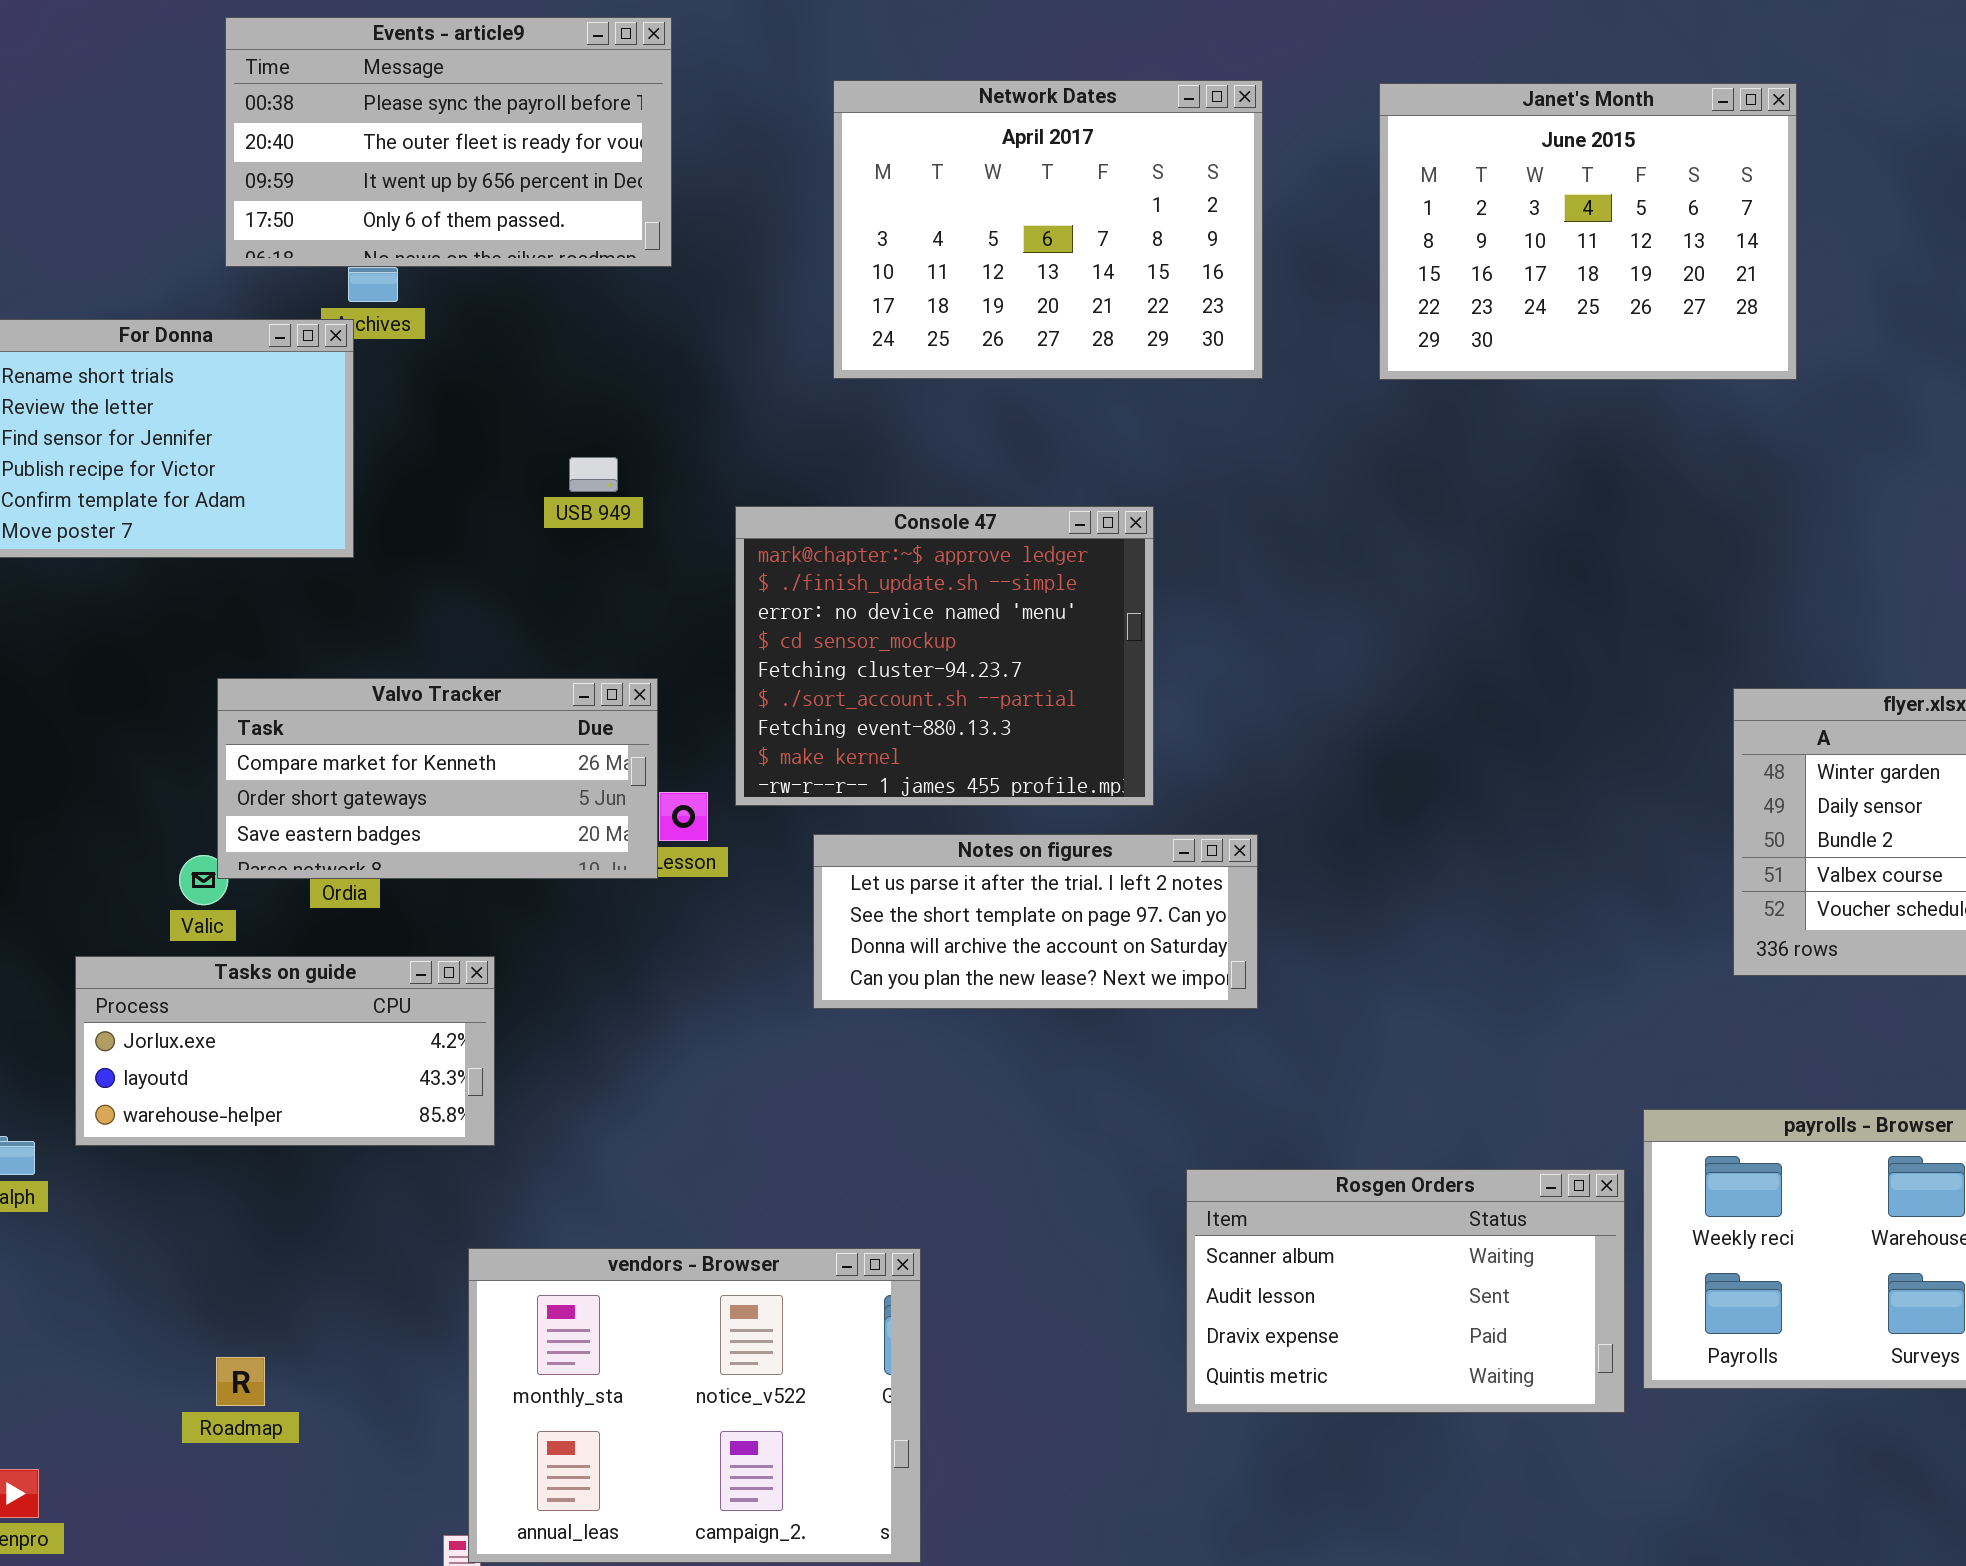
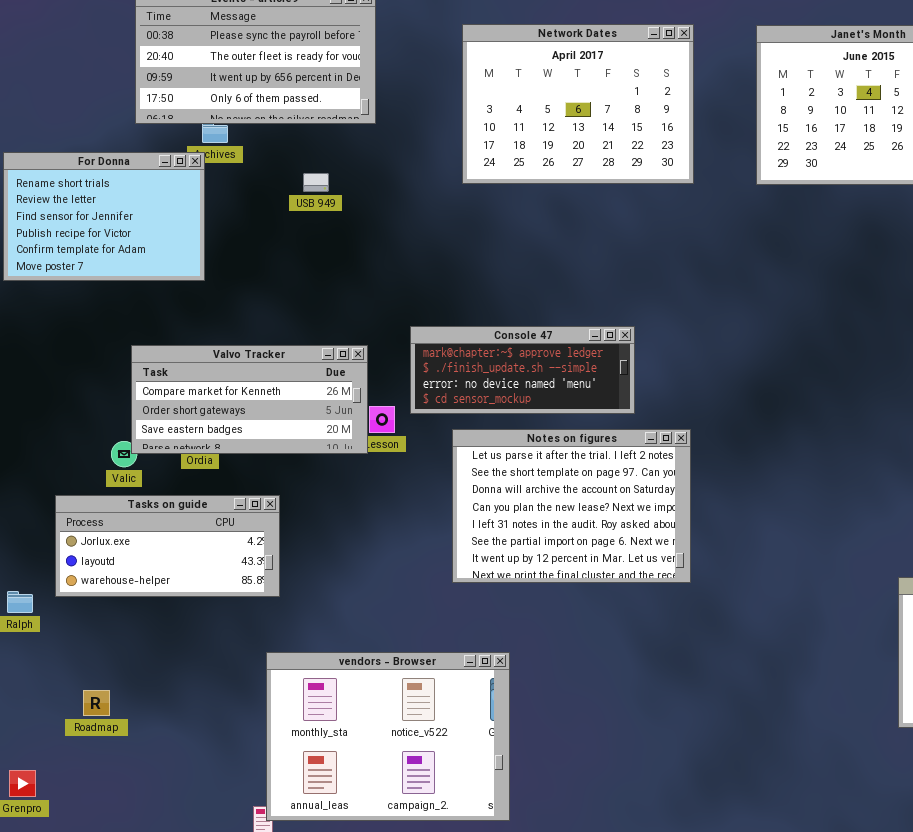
USB 949: [569,457,618,492] -> [303,173,329,192], moved
Console 47: [735,506,1154,806] -> [410,326,635,414], resized
Notes on figures: [813,834,1258,1009] -> [452,429,691,583], resized
Rosgen Orders: [1186,1169,1625,1413] -> none, closed
Roadmap: [216,1357,265,1406] -> [83,690,110,716], moved

